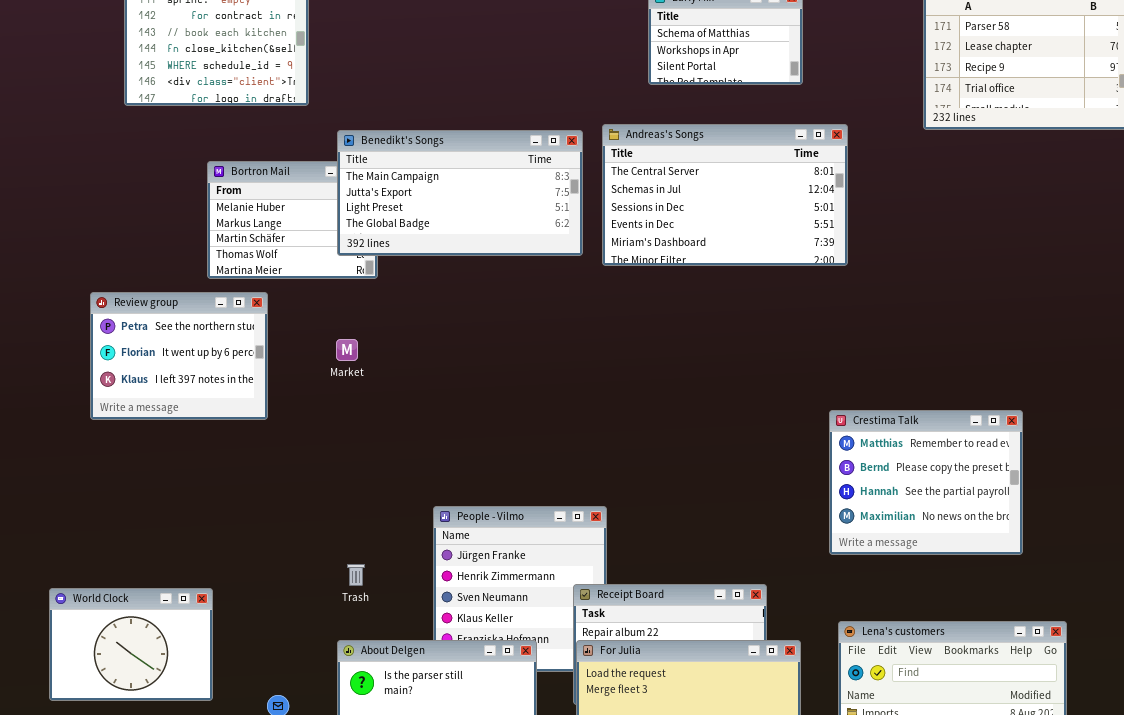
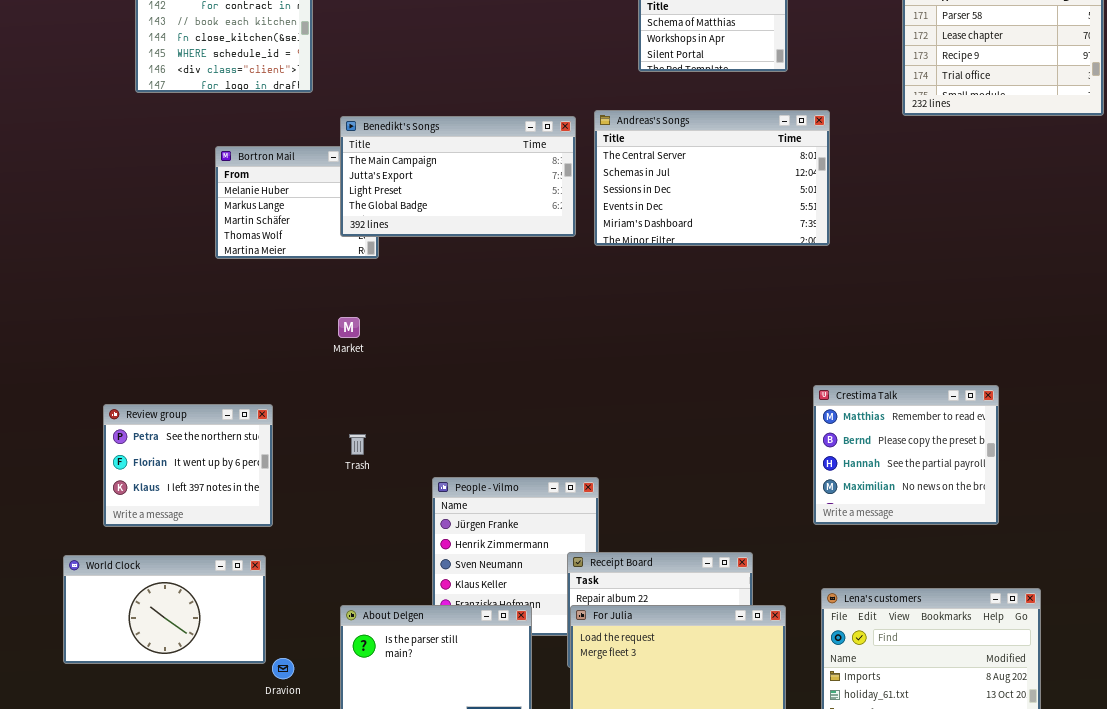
Review group: [90,292,268,420] -> [103,404,273,527], moved
Trash: [347,564,365,586] -> [349,434,366,455], moved
World Clock: [49,588,213,701] -> [63,555,266,664], resized

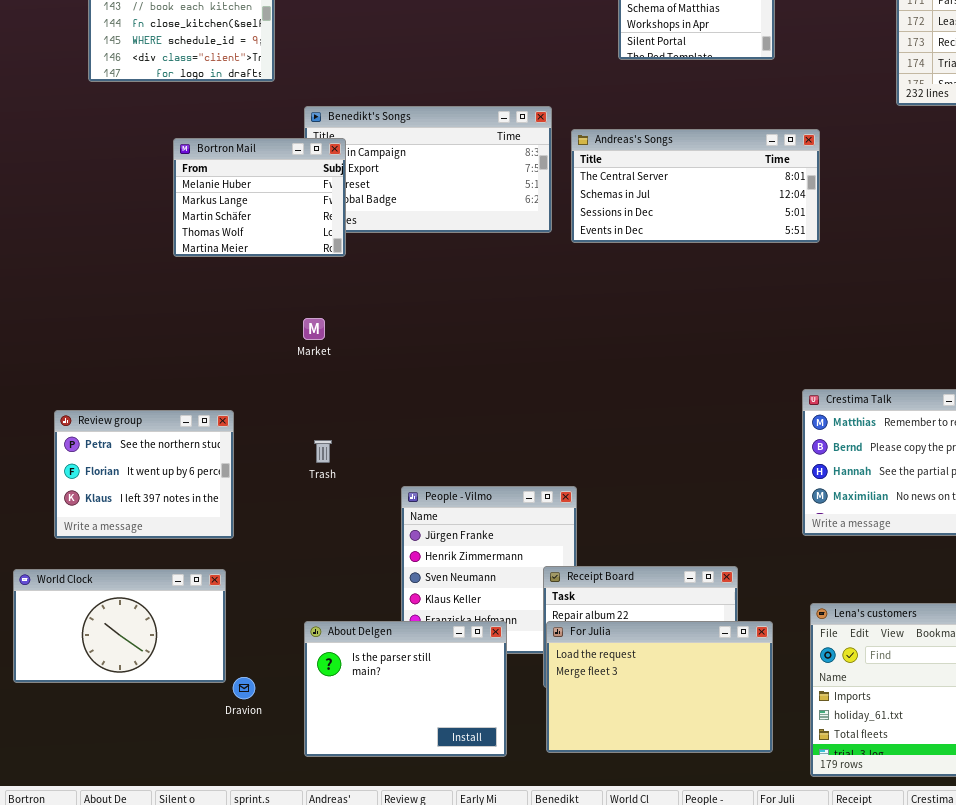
Andreas's Songs: [594,110,830,246] -> [571,129,820,243], resized
Bortron Mail: [215,146,379,259] -> [173,138,346,257], raised

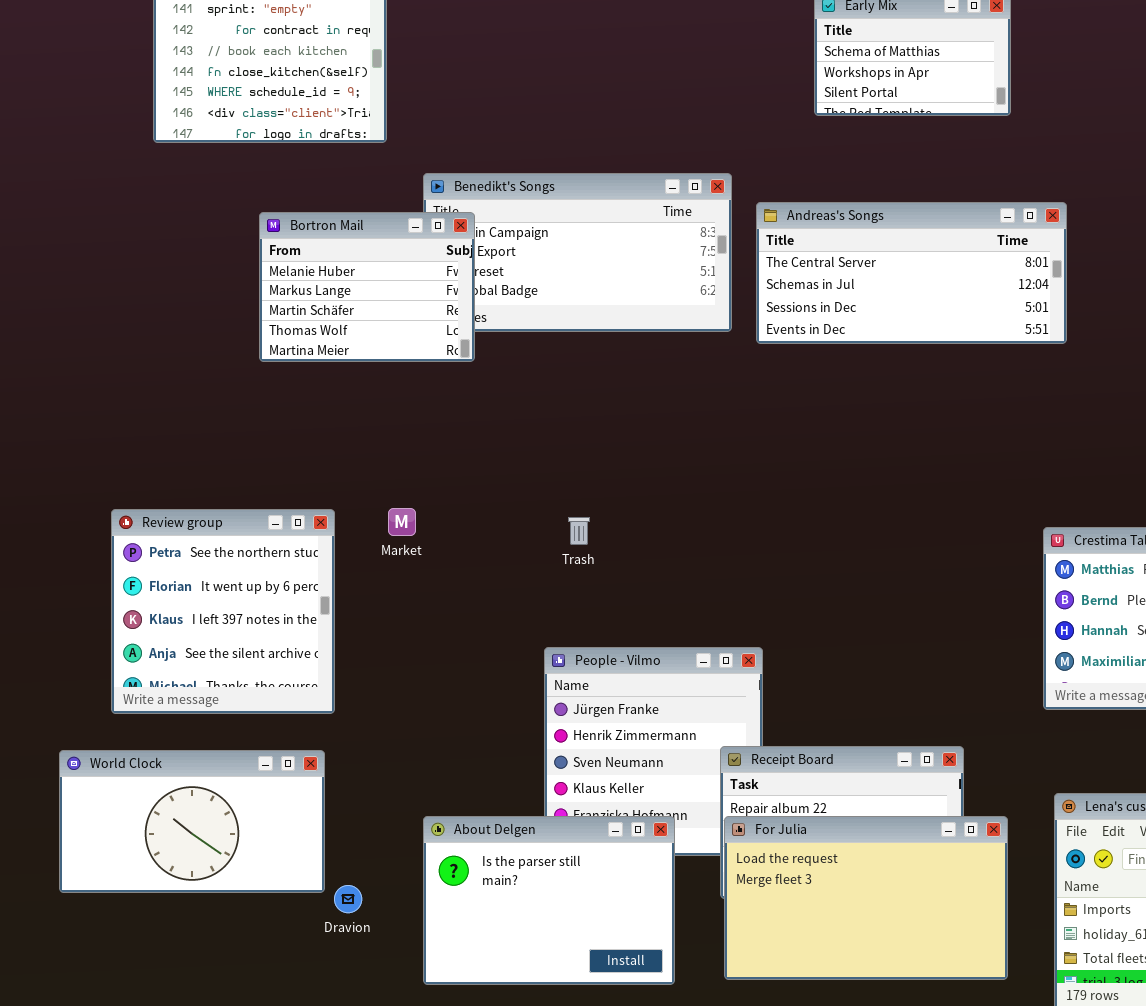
Market: [303,318,325,340] -> [388,508,416,536], moved
Review group: [54,410,234,539] -> [111,509,335,714], resized
Trash: [314,440,332,463] -> [568,517,590,545], moved

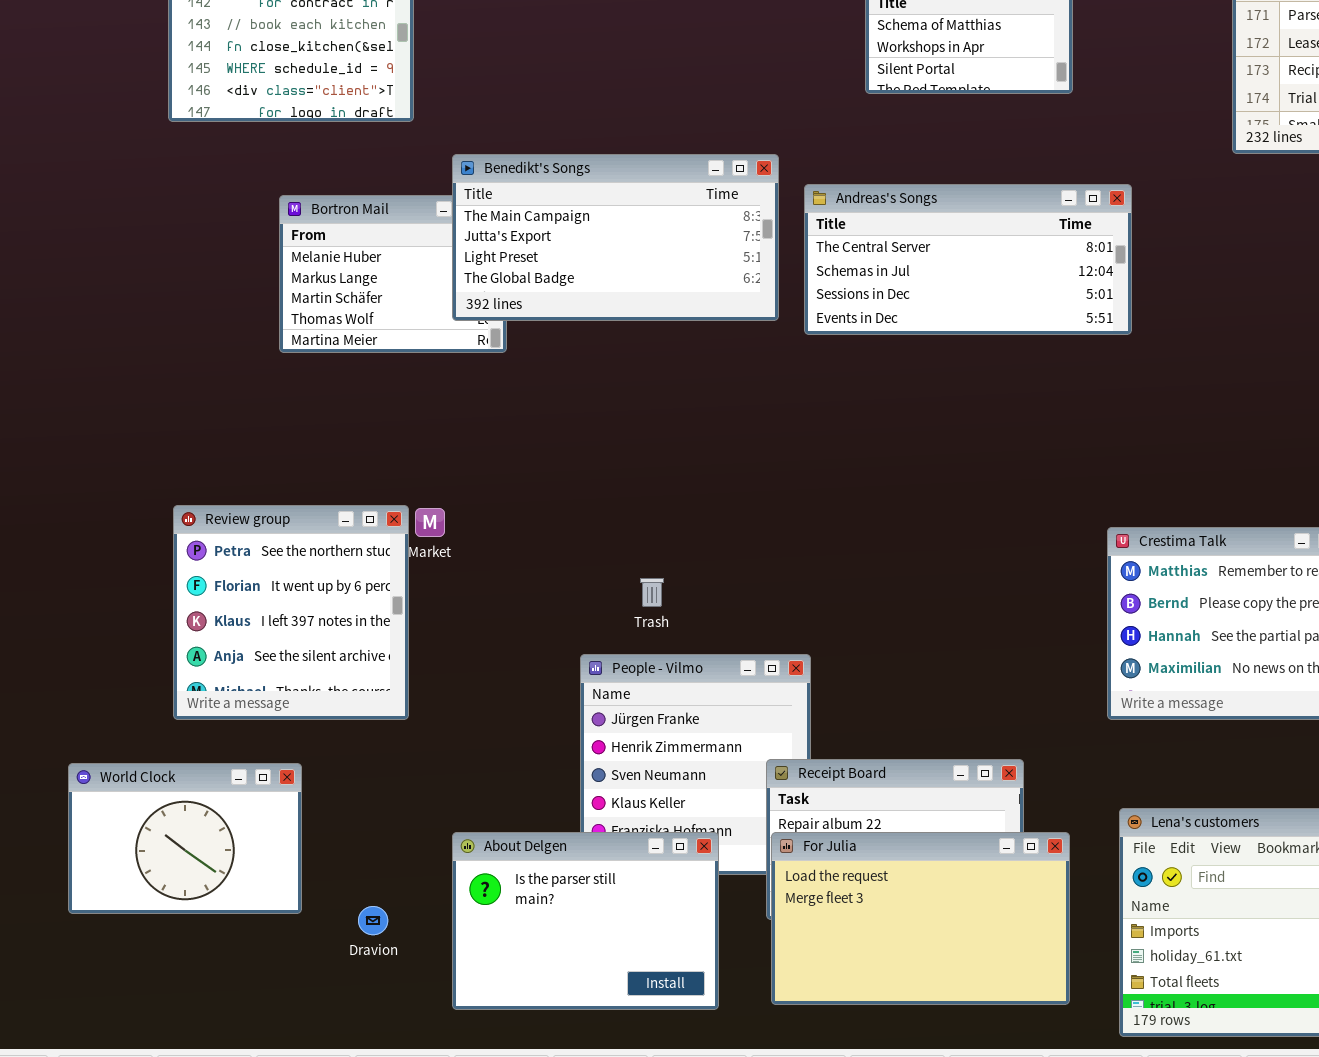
Benedikt's Songs: [423,173,732,332] -> [452,154,779,321], raised
Review group: [111,509,335,714] -> [173,505,409,720], moved
Trash: [568,517,590,545] -> [640,578,664,607], moved
World Clock: [59,750,325,893] -> [68,763,302,914], resized

